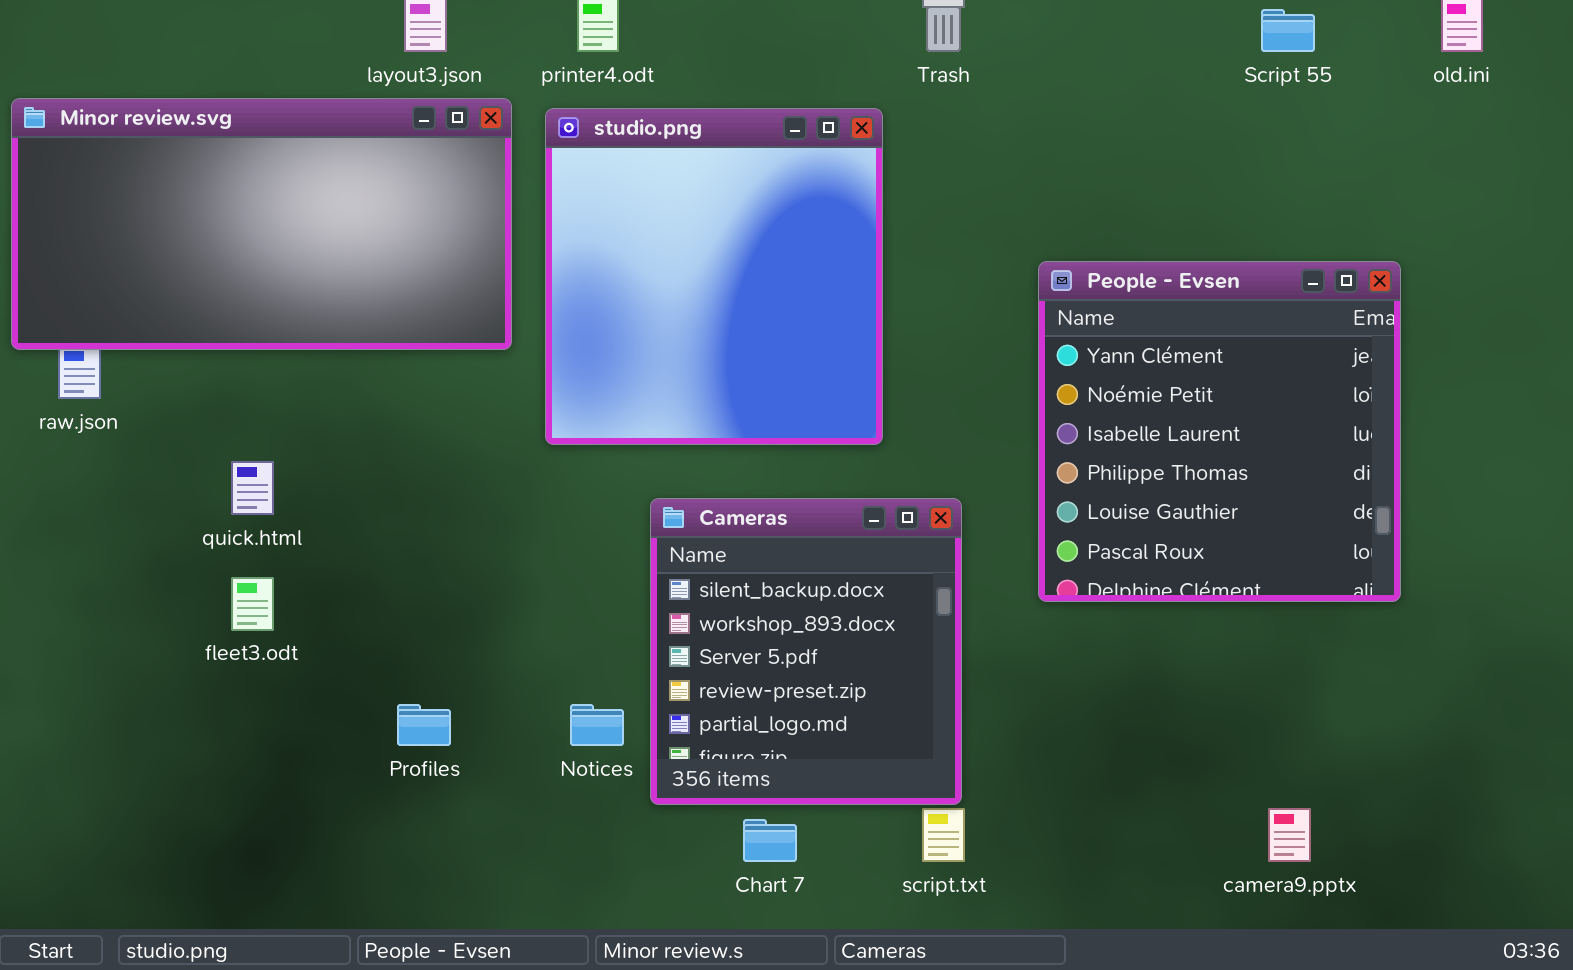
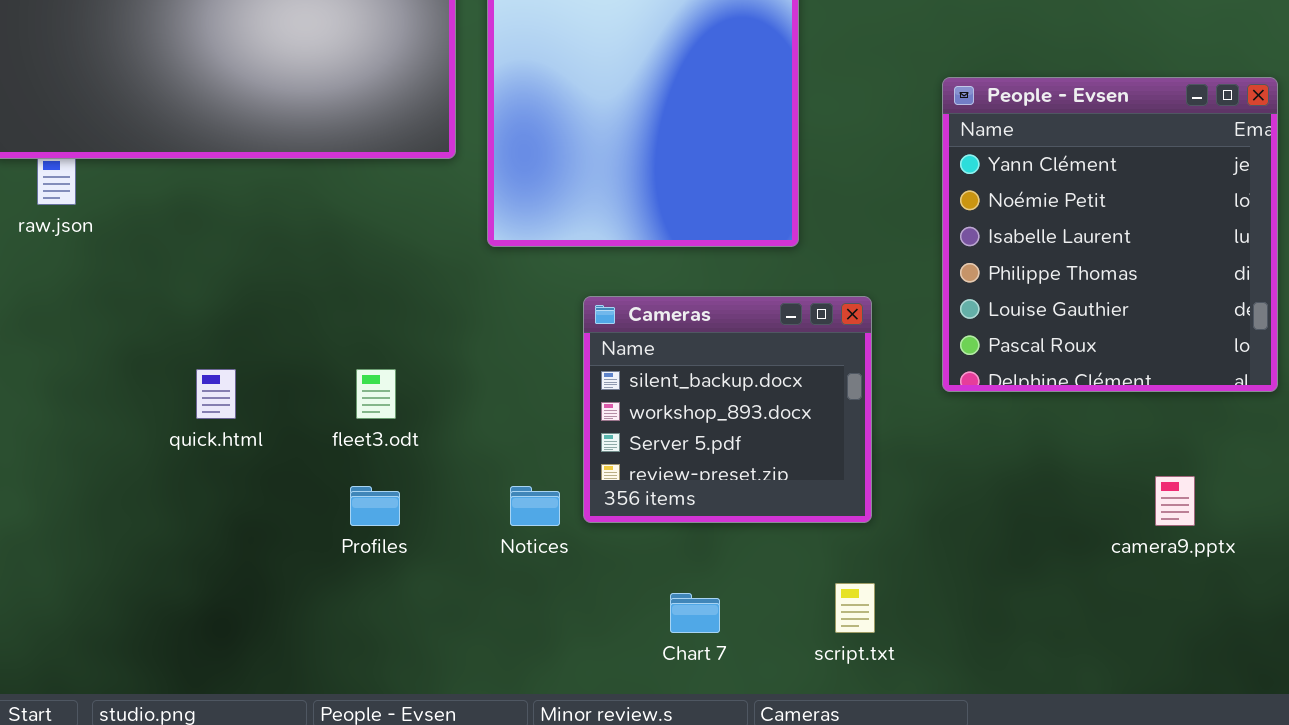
quick.html: [231,461,274,515] -> [196,369,236,419], moved
Cameras: [650,498,962,805] -> [583,296,872,523], resized
fleet3.odt: [231,577,274,631] -> [356,369,396,419], moved
camera9.pptx: [1268,808,1311,862] -> [1155,476,1195,526], moved

